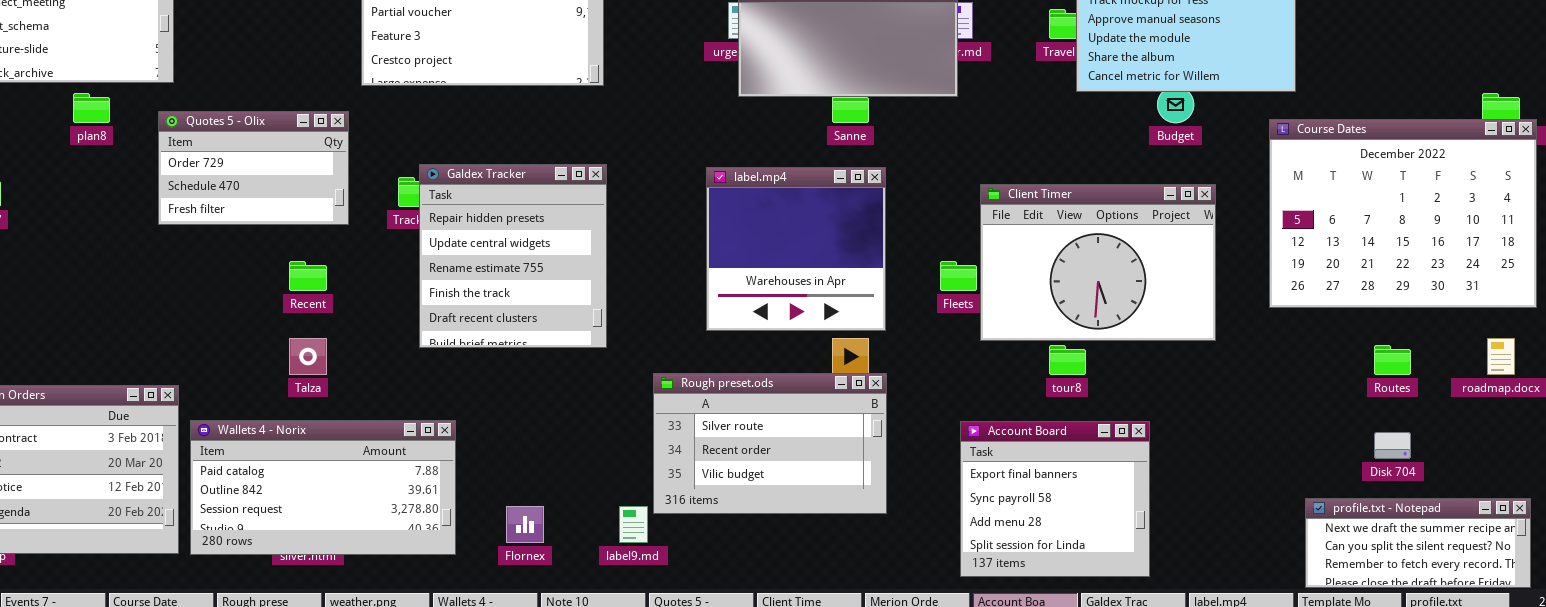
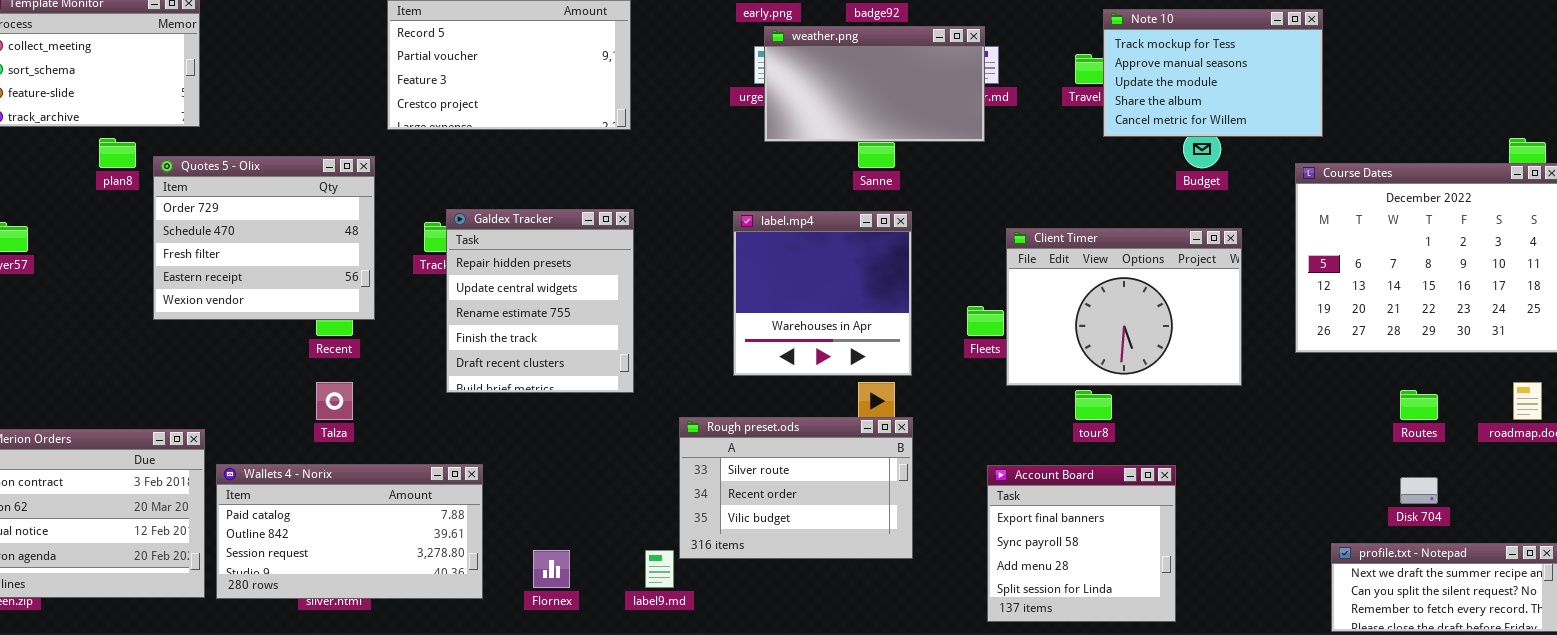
Quotes 5 - Olix: [158,111,349,225] -> [153,156,375,320], resized

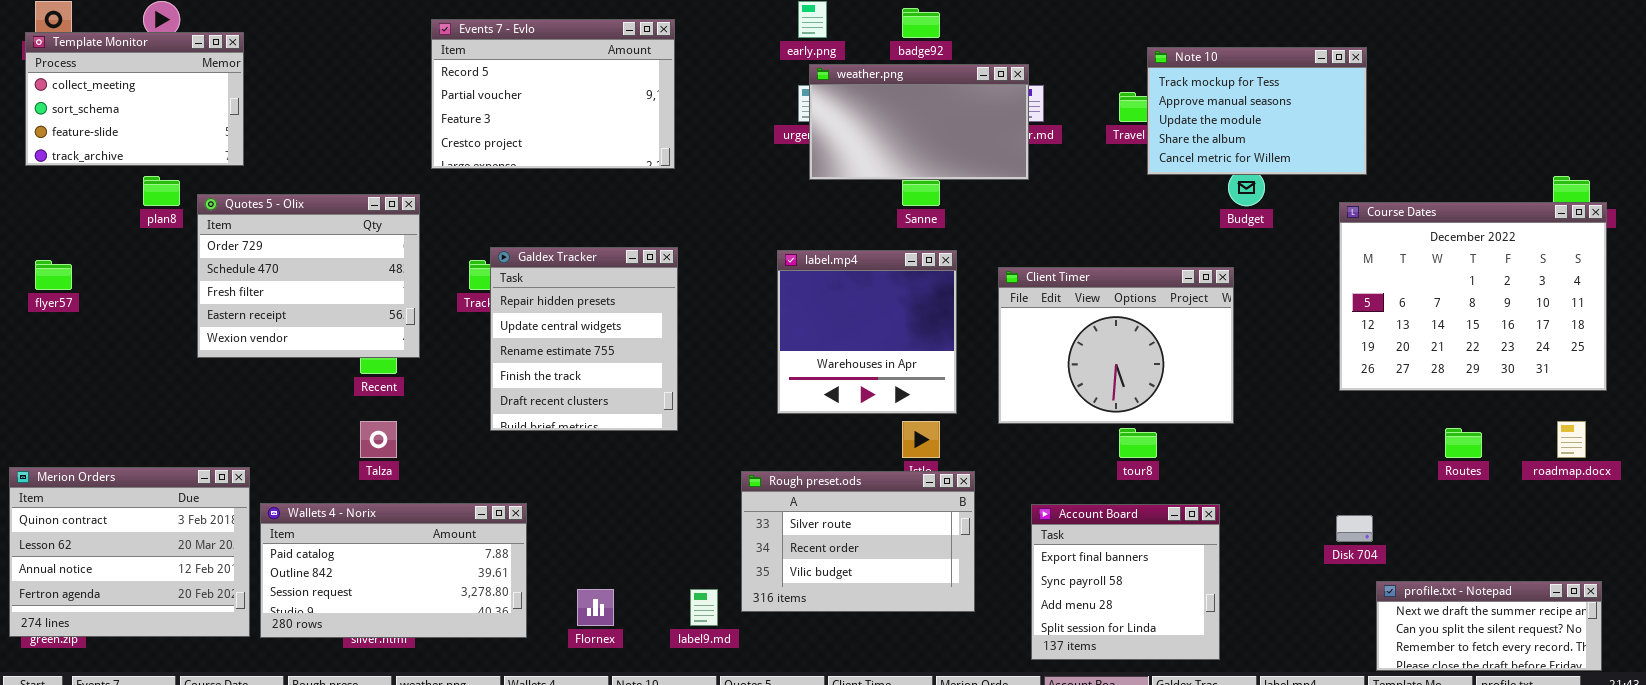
Client Timer: [1006,228,1242,386] -> [998,267,1234,424], moved
Rough preset.ods: [679,417,913,559] -> [741,471,975,612], moved
Disk 704: [1400,477,1438,504] -> [1336,515,1373,542], moved

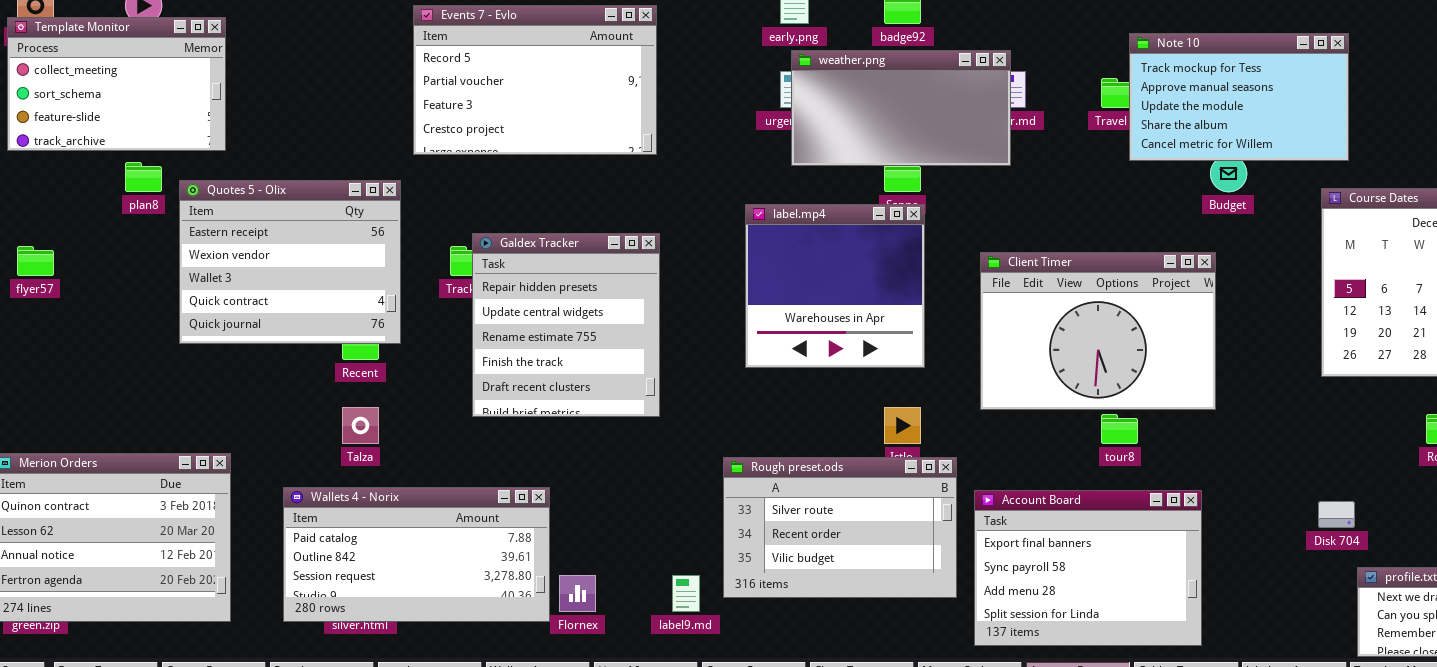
Quotes 5 - Olix: [197,194,420,358] -> [179,180,401,344], scrolled down 3 rows
label.mp4: [777,250,957,414] -> [745,204,925,368], moved
Wallets 4 - Norix: [260,503,527,638] -> [283,487,550,622], moved
Account Board: [1031,504,1220,660] -> [974,490,1202,646], resized

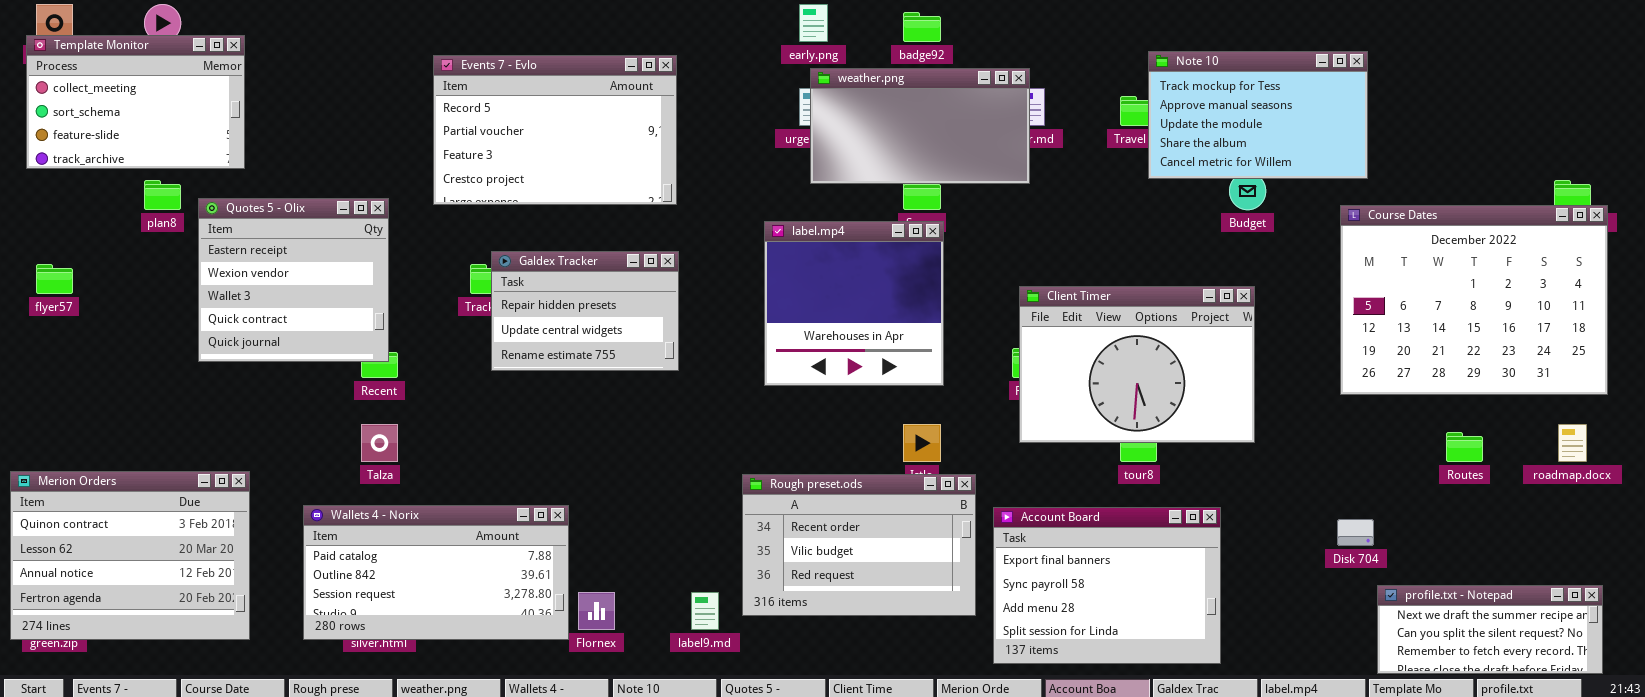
Events 7 - Evlo: [413,5,657,155] -> [433,55,677,205], moved
Quotes 5 - Olix: [179,180,401,344] -> [198,198,389,362], resized
Galdex Tracker: [472,233,660,417] -> [491,251,679,371], resized
Client Timer: [980,252,1216,410] -> [1019,286,1255,443], moved
Rough preset.ods: [723,457,957,598] -> [742,474,976,616], scrolled down 1 row

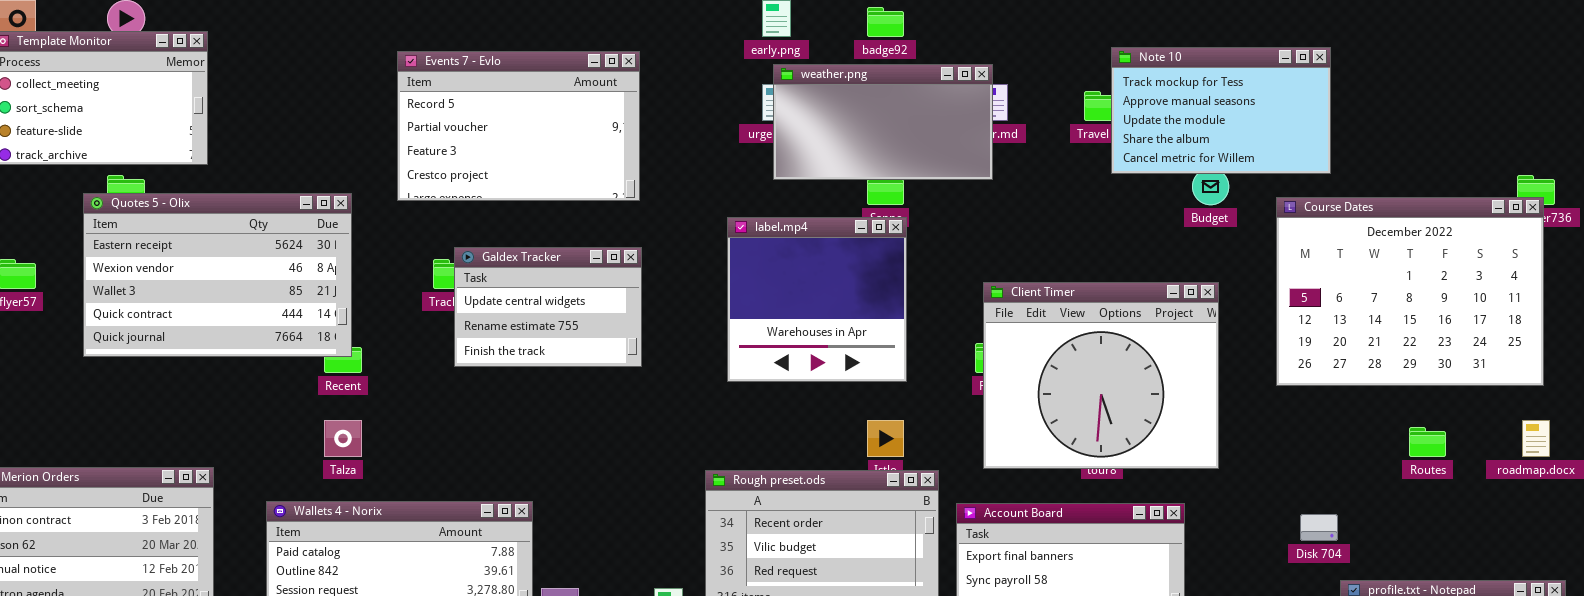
Quotes 5 - Olix: [198,198,389,362] -> [83,193,352,357], resized
Course Dates: [1340,205,1608,395] -> [1276,197,1544,386], moved
Galdex Tracker: [491,251,679,371] -> [454,247,642,367], scrolled down 1 row
Client Timer: [1019,286,1255,443] -> [983,282,1219,469], resized

